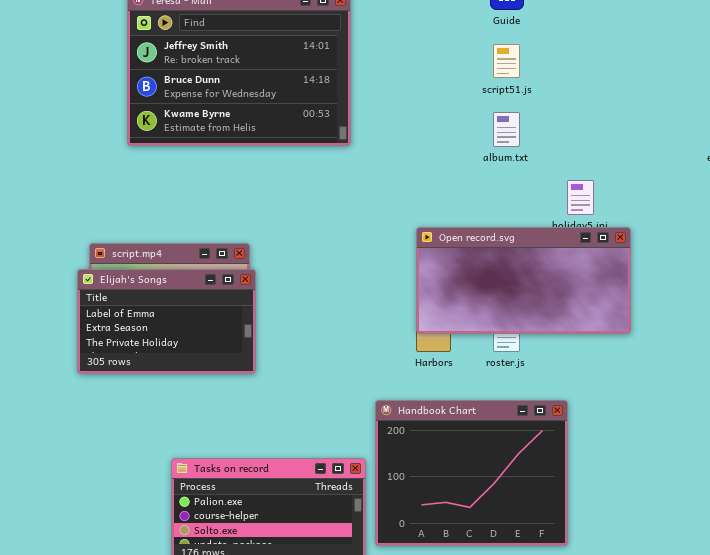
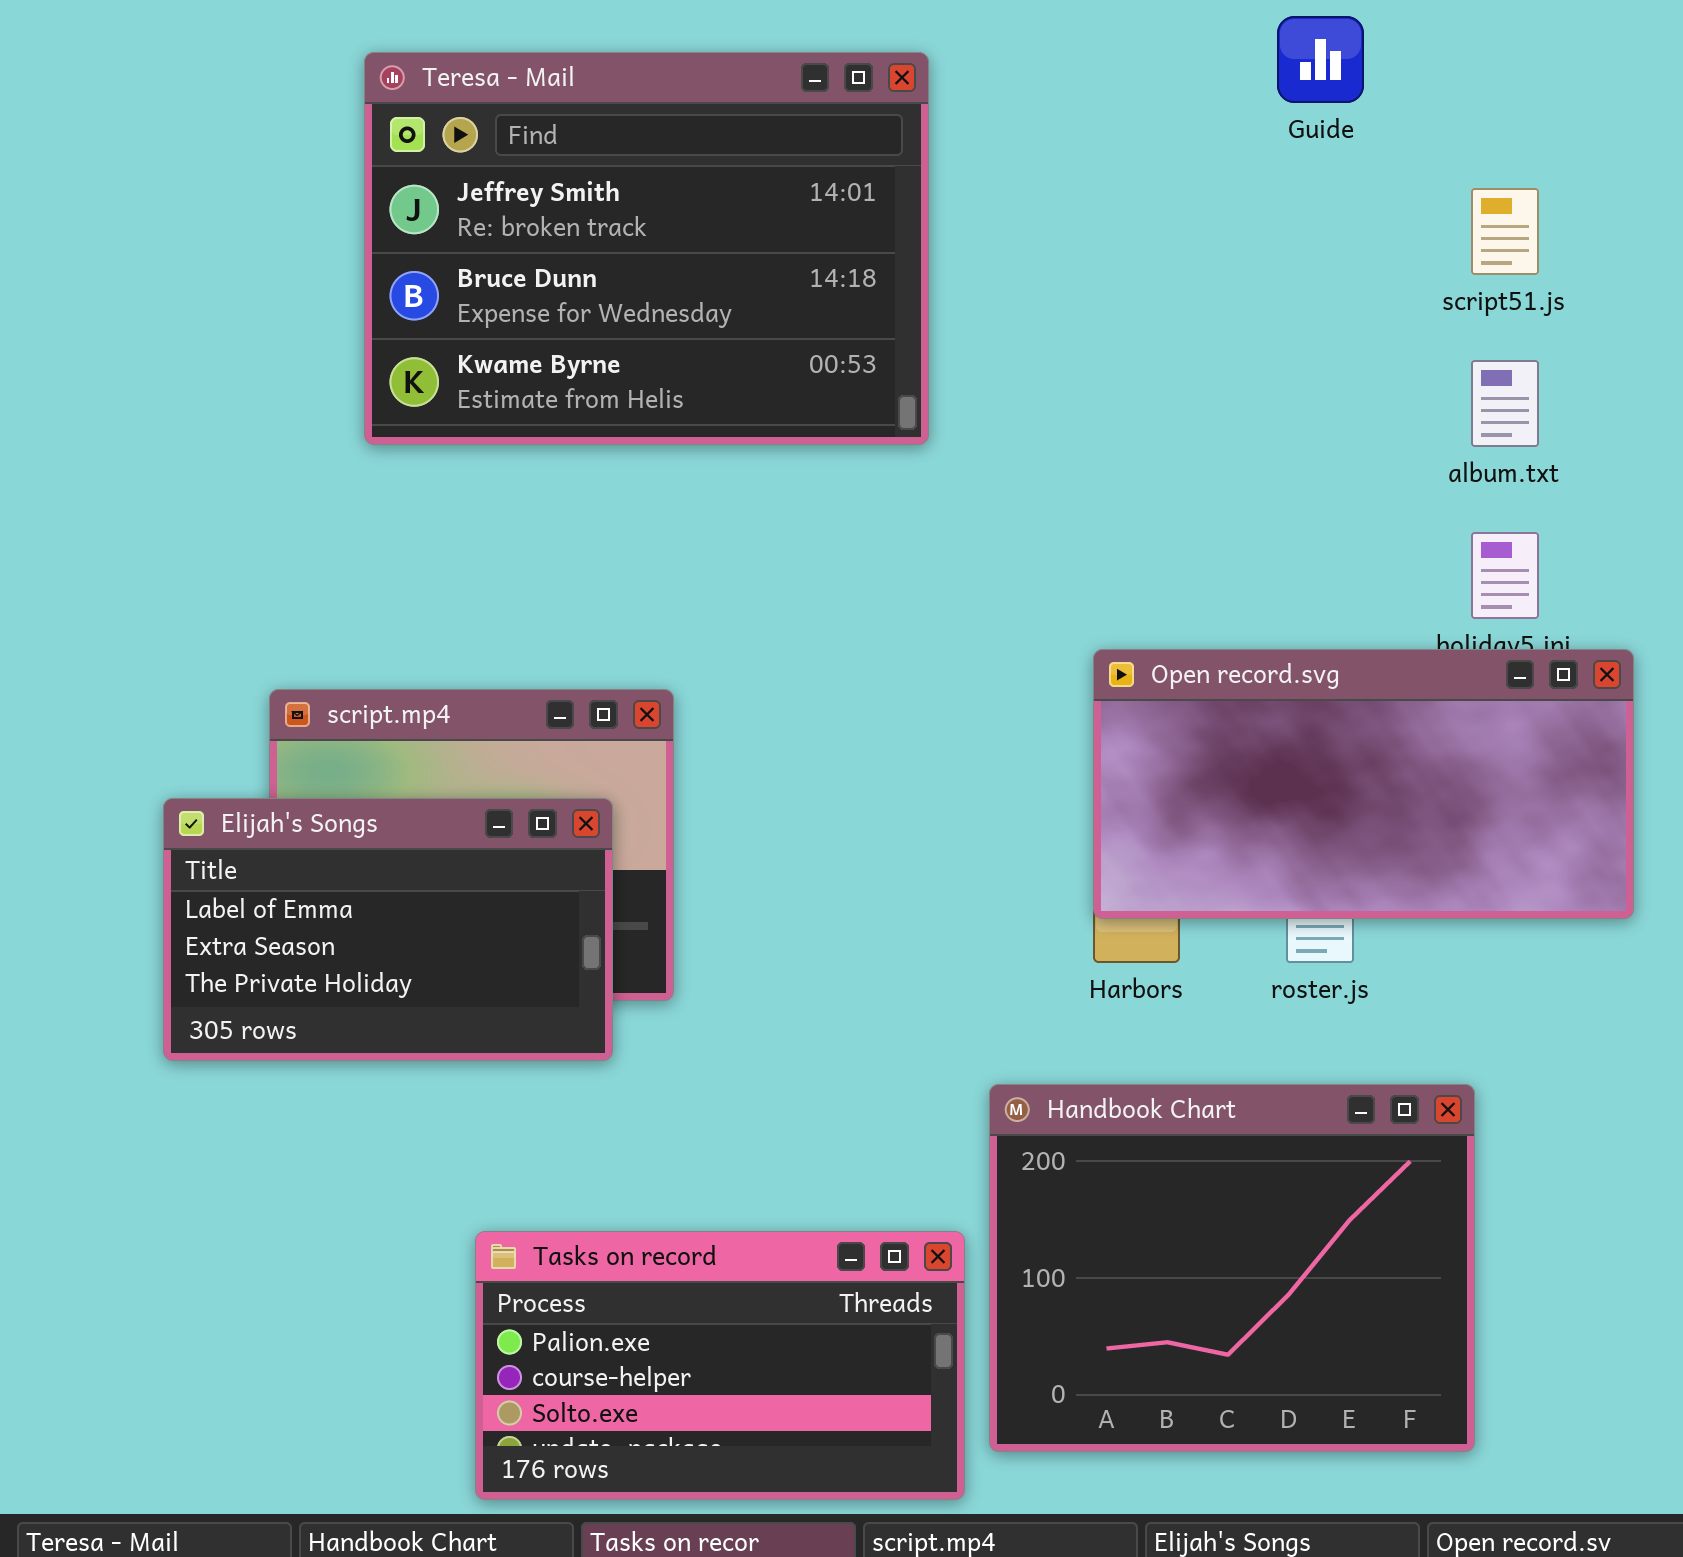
script51.js: [493,44,520,78] -> [1471,188,1539,275], moved
album.txt: [493,112,520,147] -> [1471,360,1539,447], moved
Elijah's Songs: [77,269,256,374] -> [163,798,613,1061], moved

